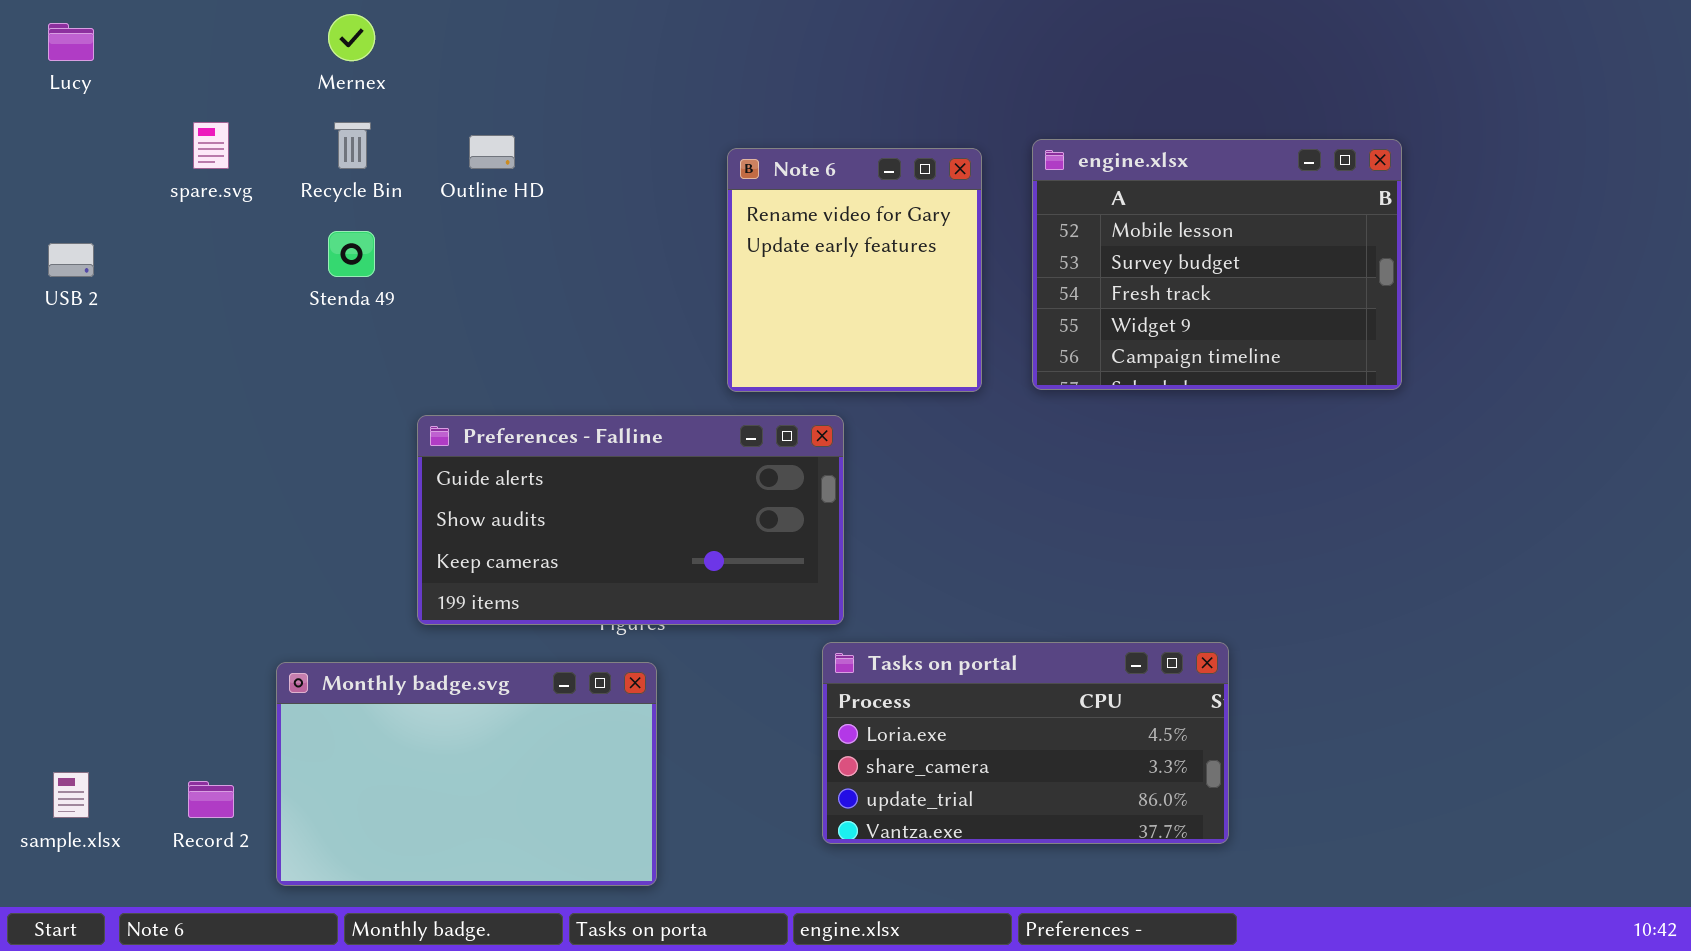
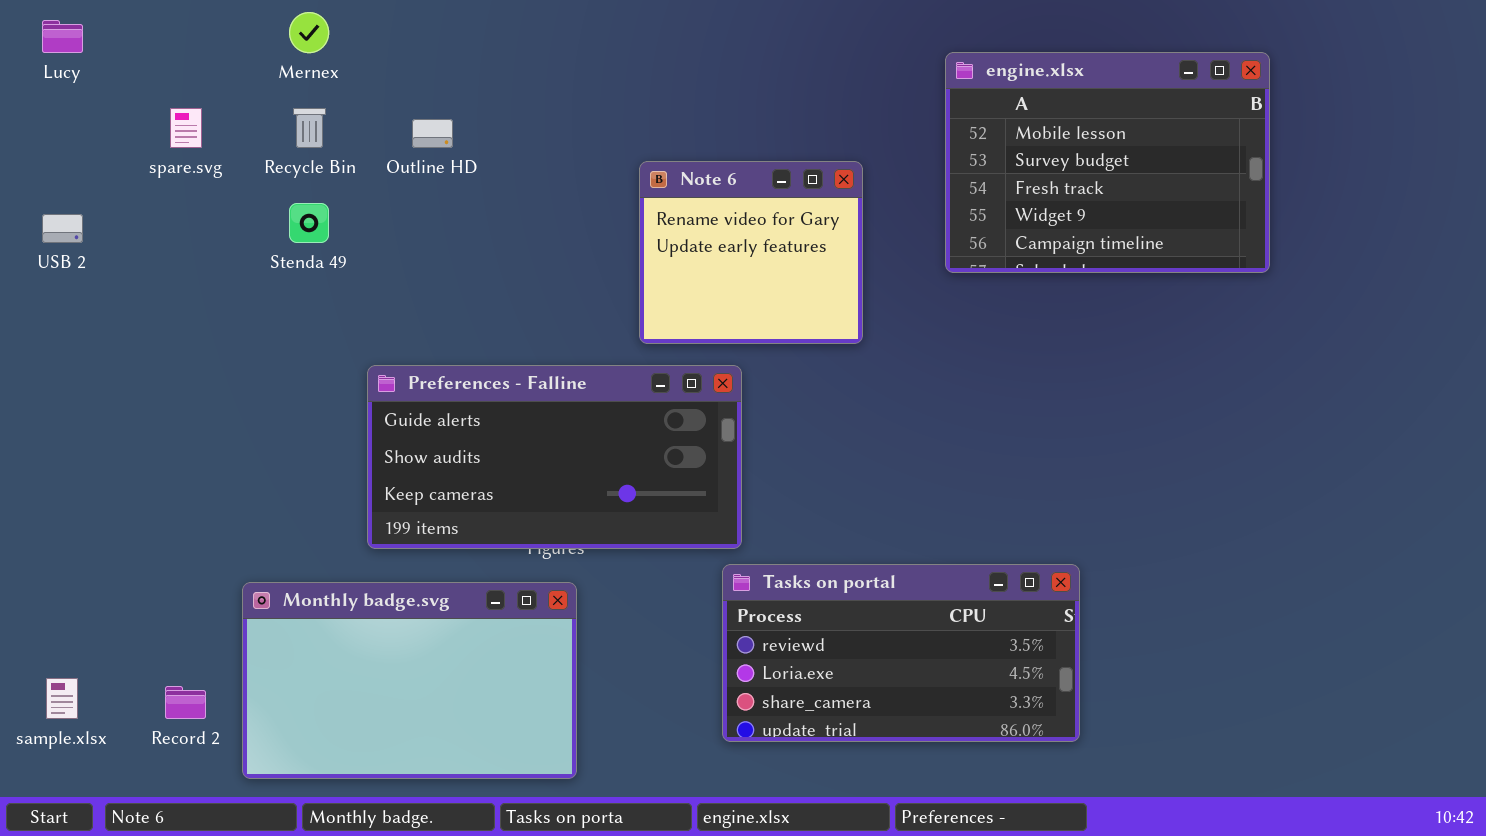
engine.xlsx: [1032,139,1402,390] -> [945,52,1270,273], moved
Note 6: [727,148,982,392] -> [639,161,863,344], resized
Tasks on portal: [822,642,1229,844] -> [722,564,1080,742], scrolled up 1 row

